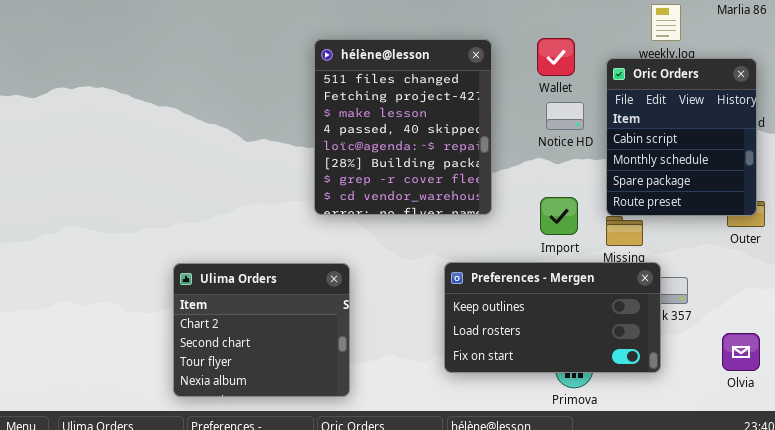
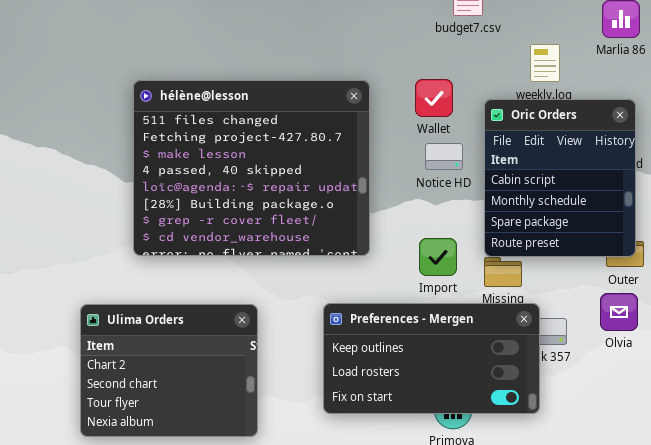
hélène@lesson: [314,39,492,215] -> [133,80,370,256], resized
Ulima Orders: [173,263,350,397] -> [80,304,258,437], moved
Olvia: [722,333,760,371] -> [600,293,638,331], moved

